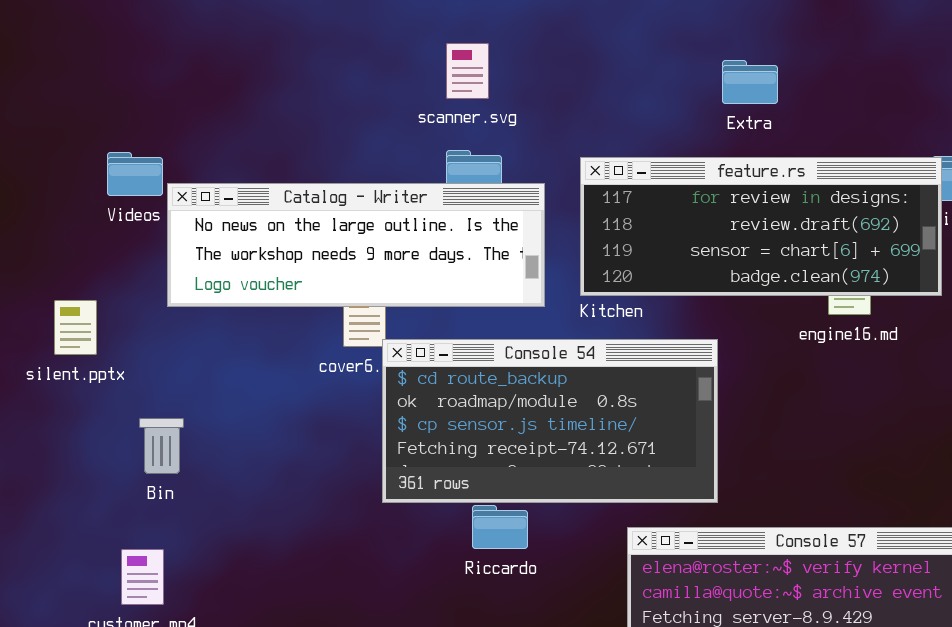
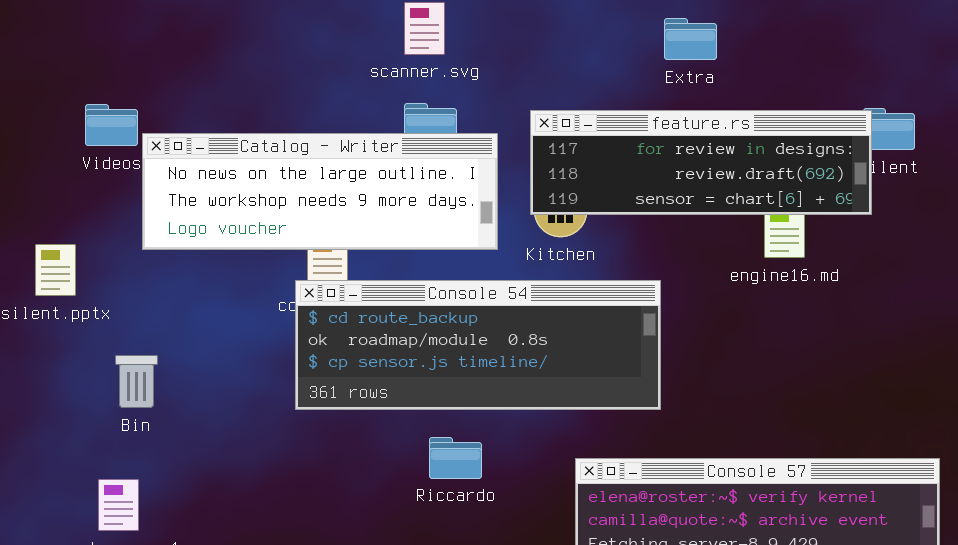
feature.rs: [580,157,942,296] -> [530,110,872,215], resized
Console 54: [382,339,718,503] -> [295,280,661,410], resized

